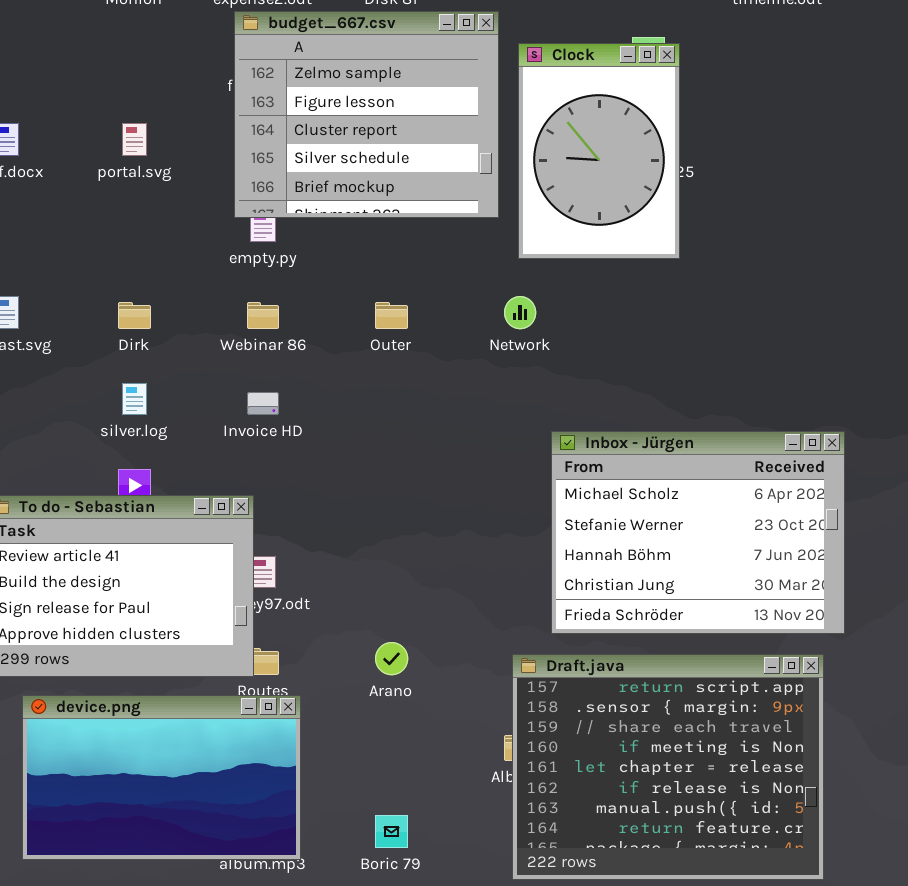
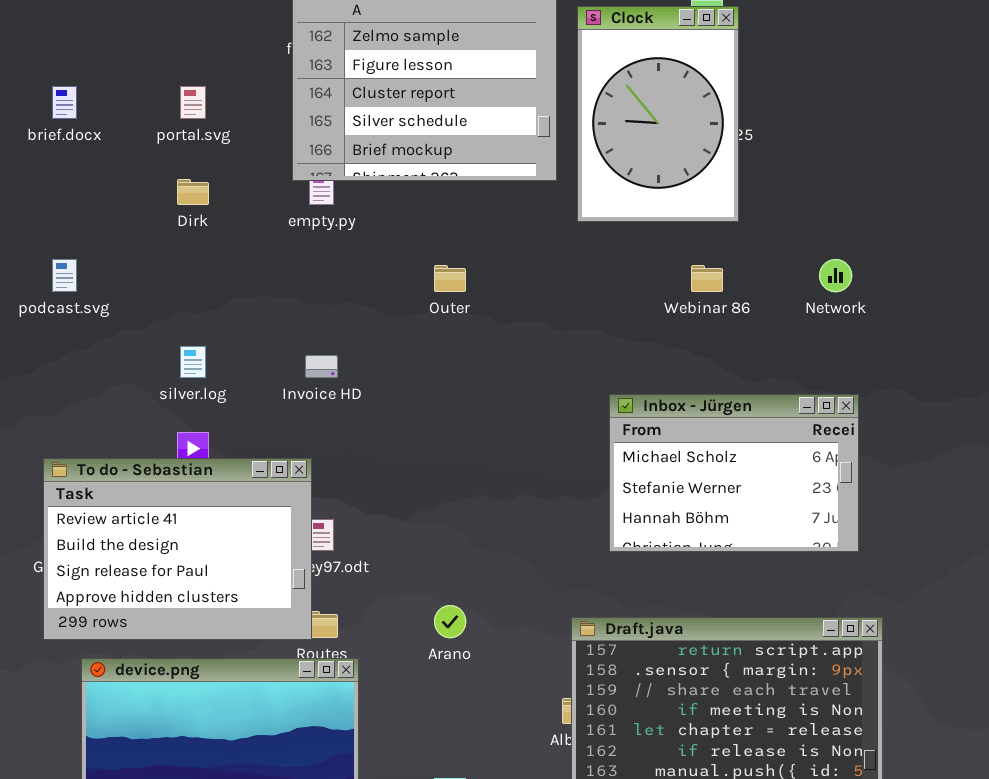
Network: [504,296,536,329] -> [819,259,852,292], moved
Dirk: [118,302,151,329] -> [177,179,209,205], moved
Webinar 86: [247,302,279,329] -> [691,265,723,292], moved
Inbox - Jürgen: [551,431,845,634] -> [609,394,859,552], resized

